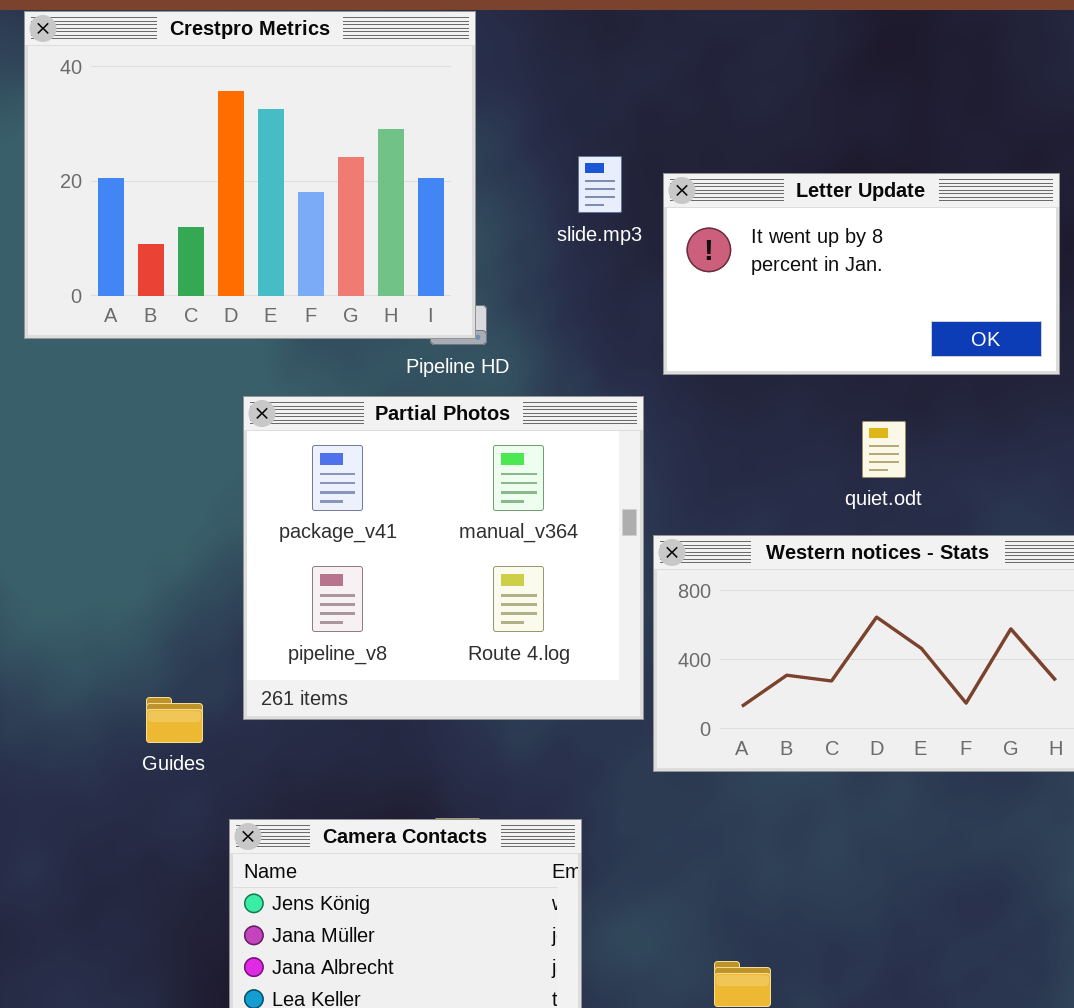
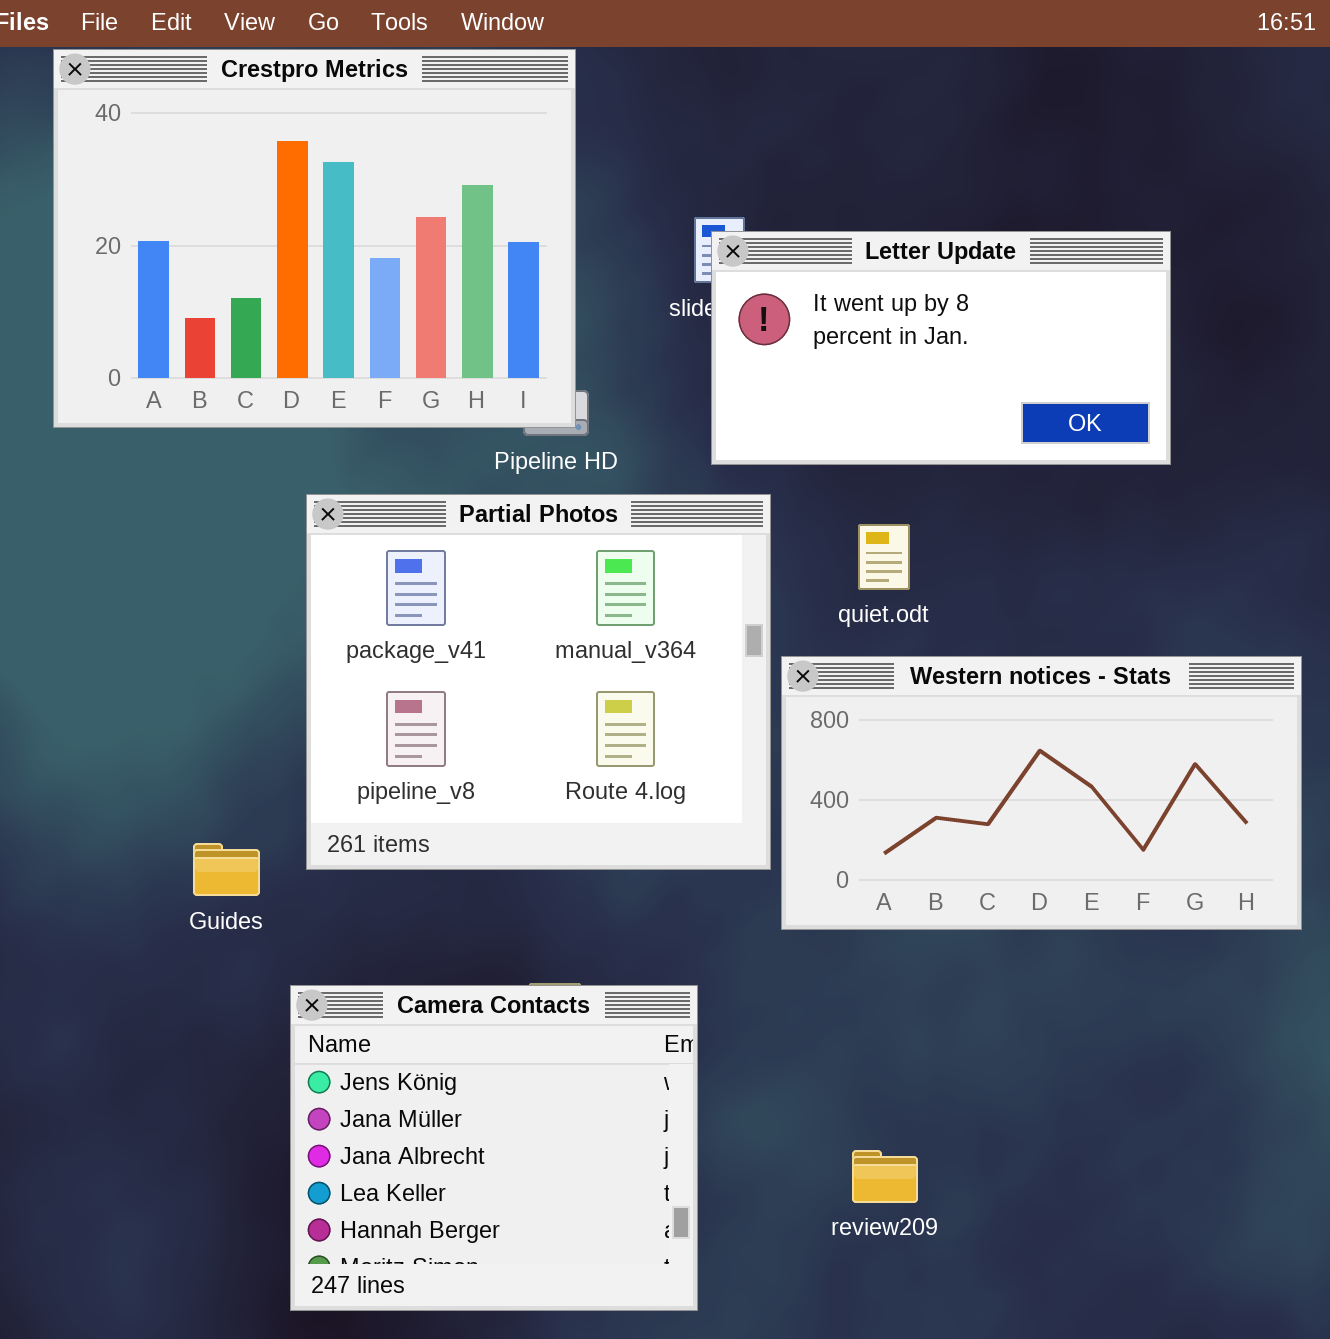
Letter Update: [663,173,1060,375] -> [711,231,1171,465], moved
quiet.odt: [862,421,906,478] -> [858,524,910,590], moved

